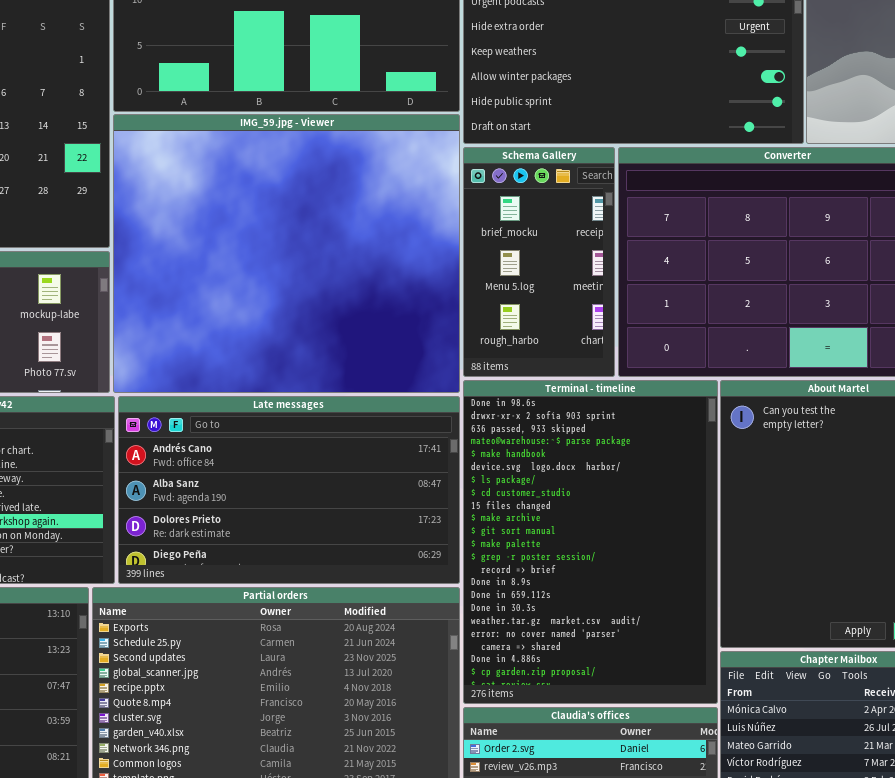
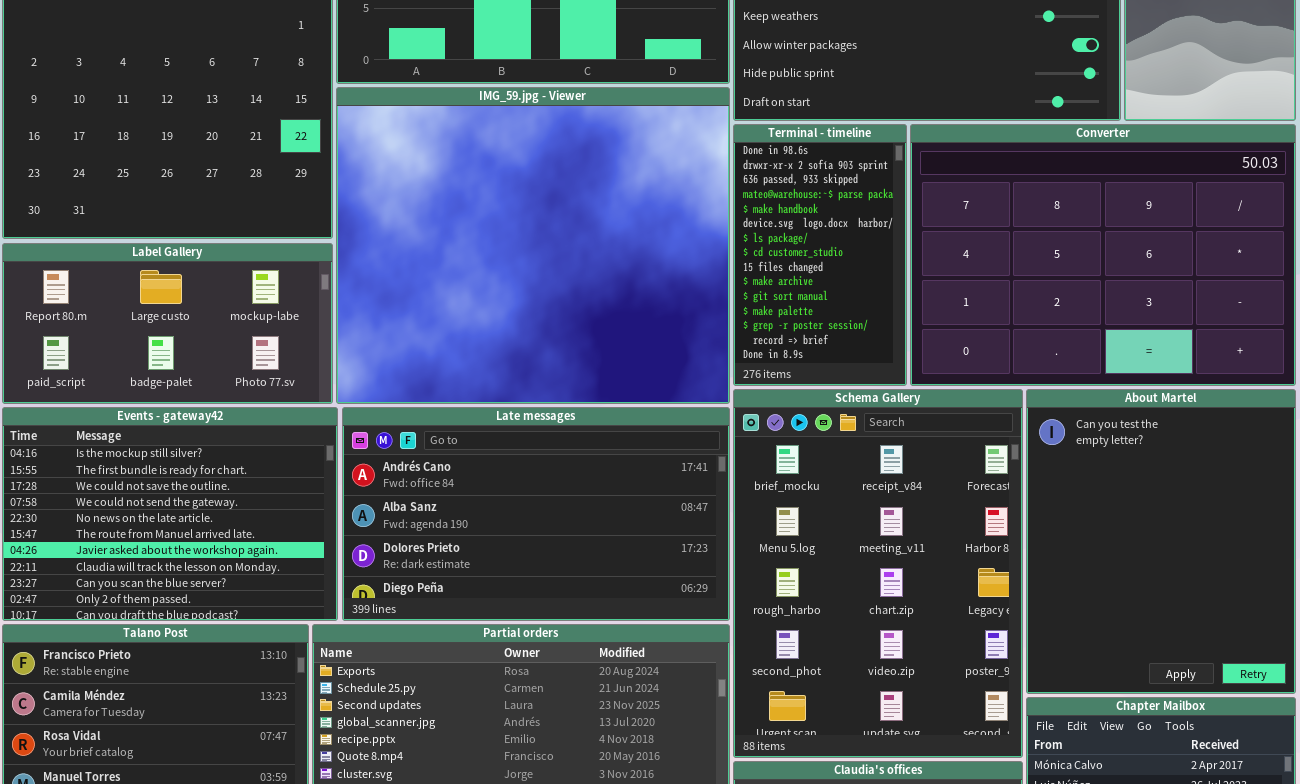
Schema Gallery: [463,147,615,377] -> [733,389,1023,758], moved, resized
Terminal - timeline: [463,380,718,704] -> [733,124,907,386], moved, resized

